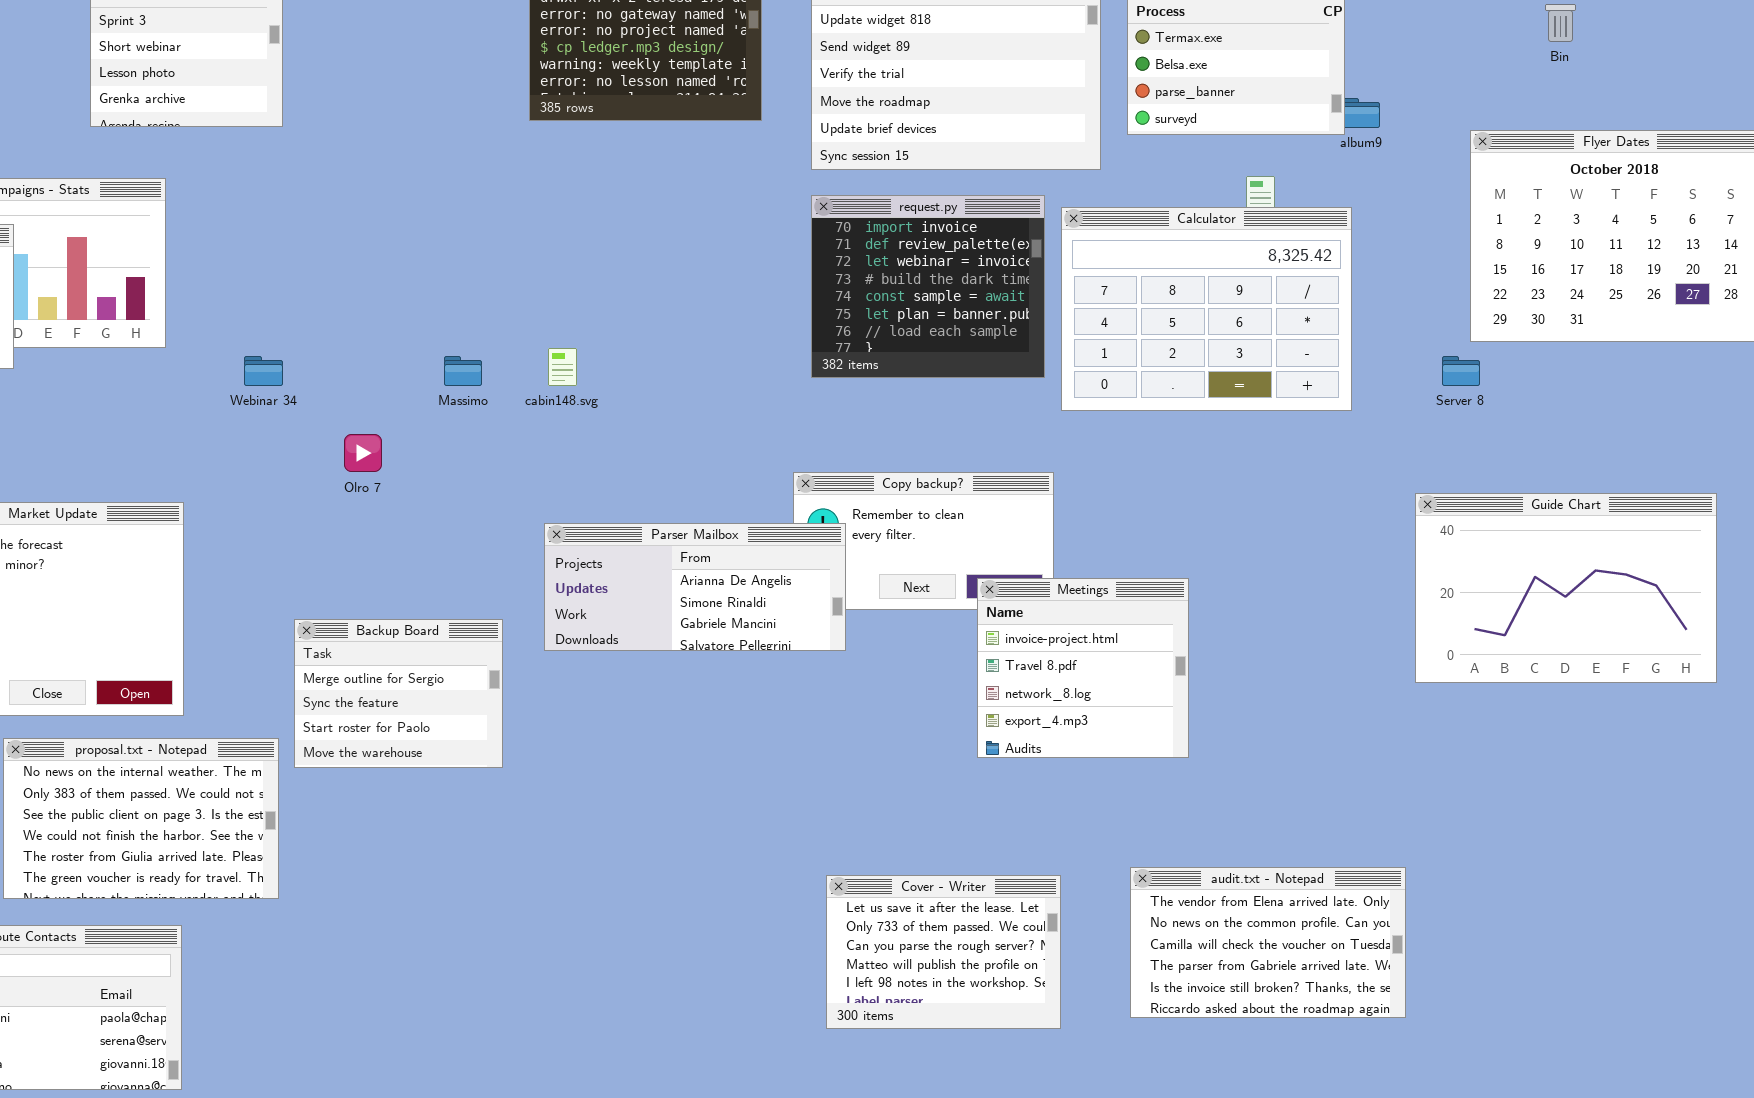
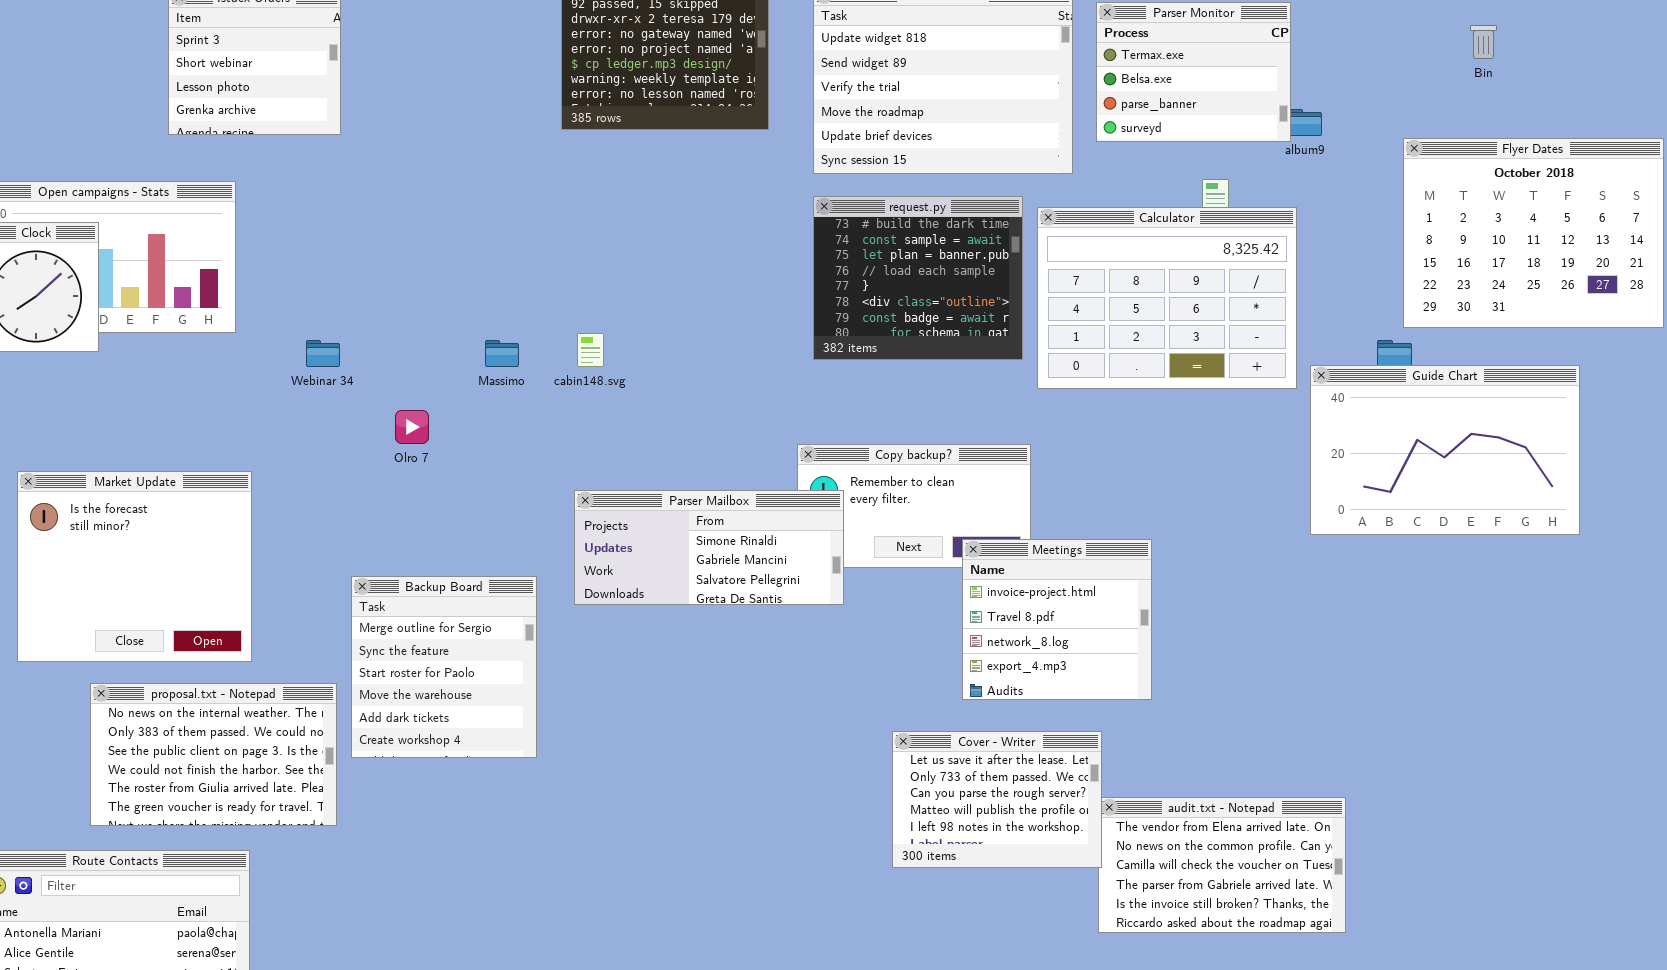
request.py: [811,195,1045,378] -> [813,196,1023,360], scrolled down 3 rows
Guide Chart: [1415,493,1717,683] -> [1310,365,1580,535], moved
Parser Mailbox: [544,523,846,651] -> [574,490,844,605], scrolled down 1 row
Backup Board: [294,619,503,768] -> [351,576,537,758], resized
Cover - Writer: [826,875,1061,1029] -> [892,731,1102,868], moved

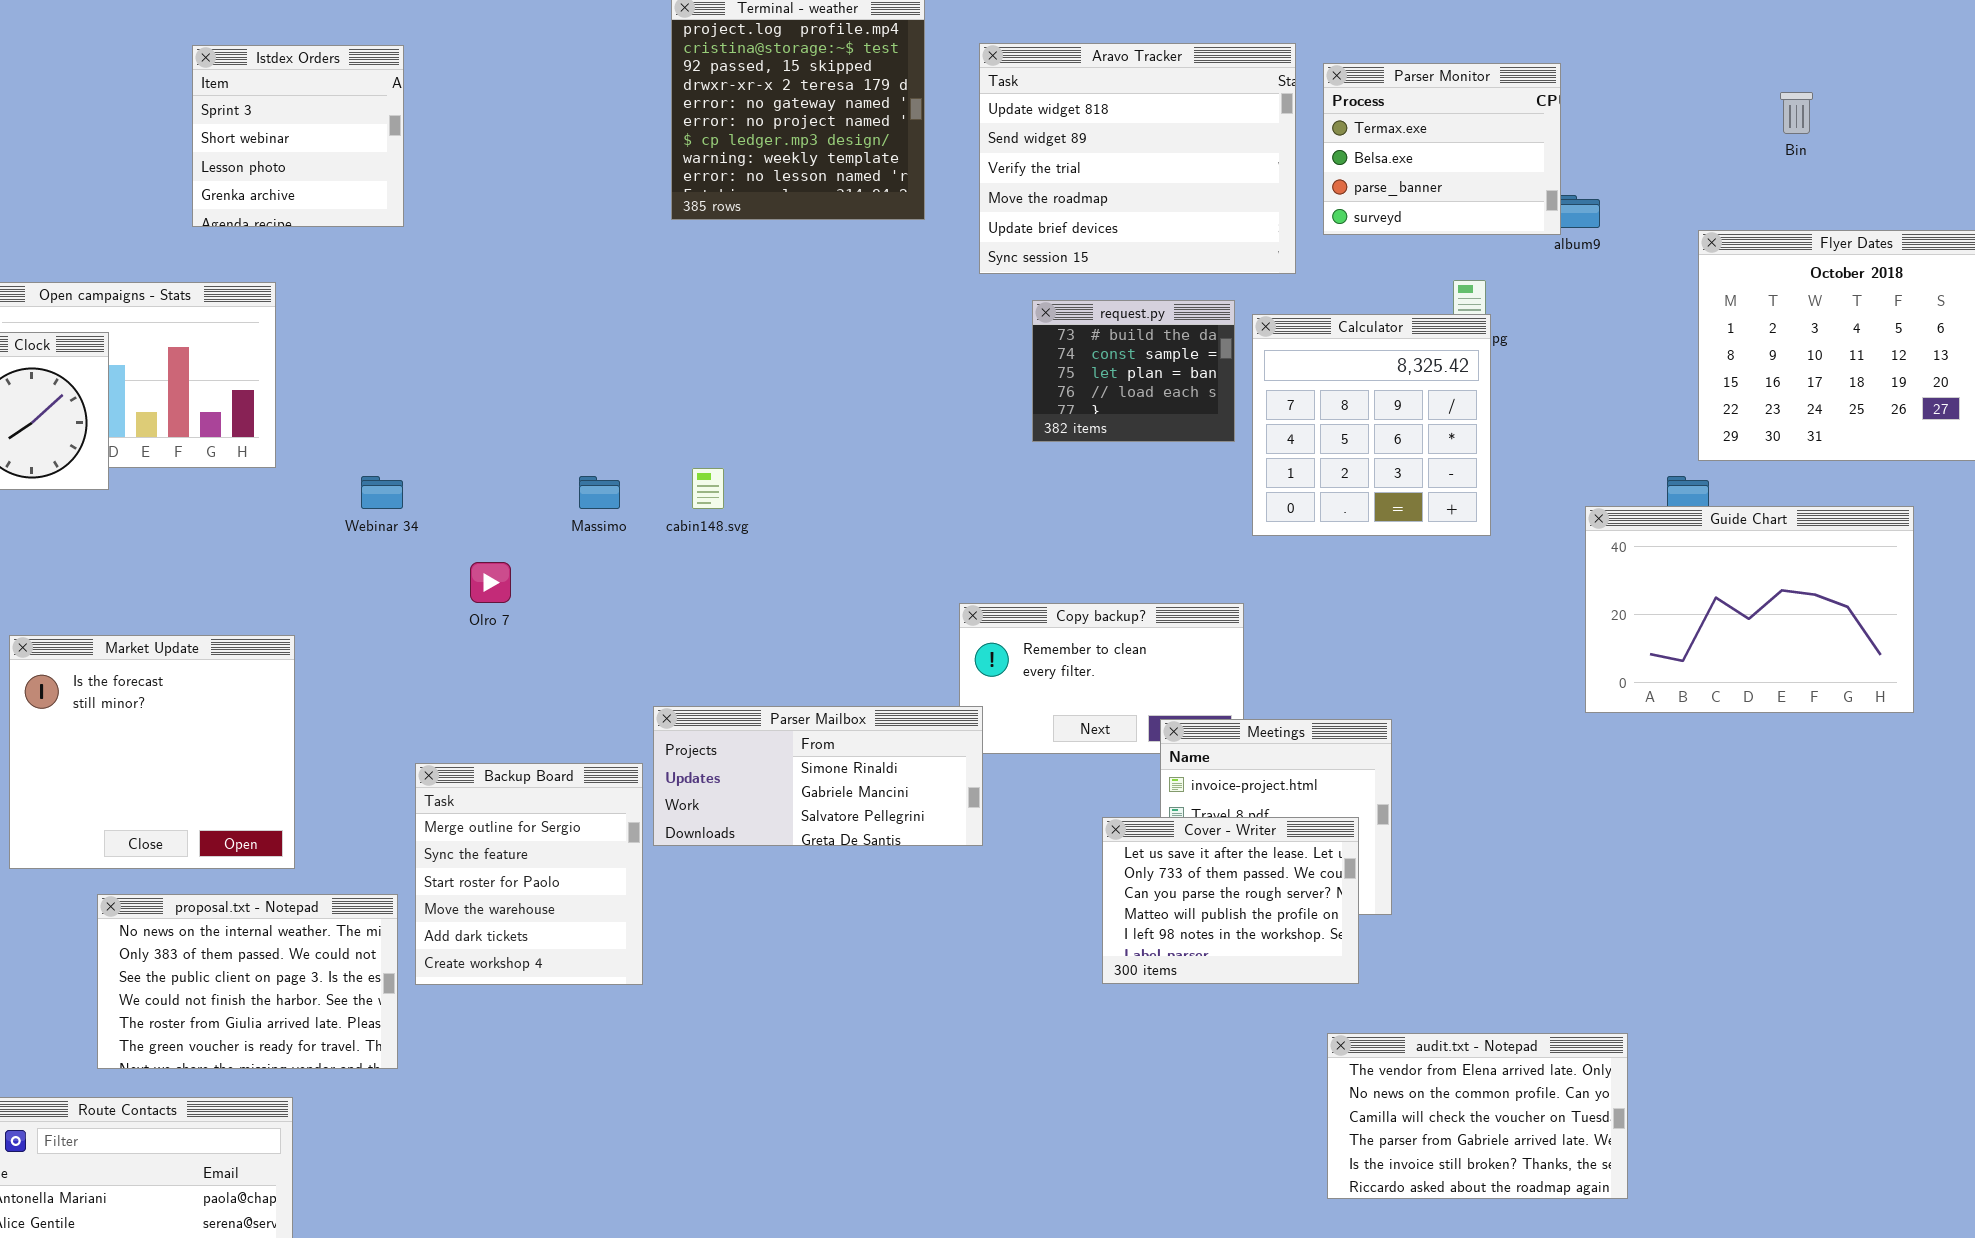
request.py: [813,196,1023,360] -> [1032,300,1235,442], resized
Calculator: [1037,207,1297,389] -> [1252,314,1491,536], resized
Parser Mailbox: [574,490,844,605] -> [653,706,983,846], moved
Cover - Writer: [892,731,1102,868] -> [1102,817,1359,984], moved

